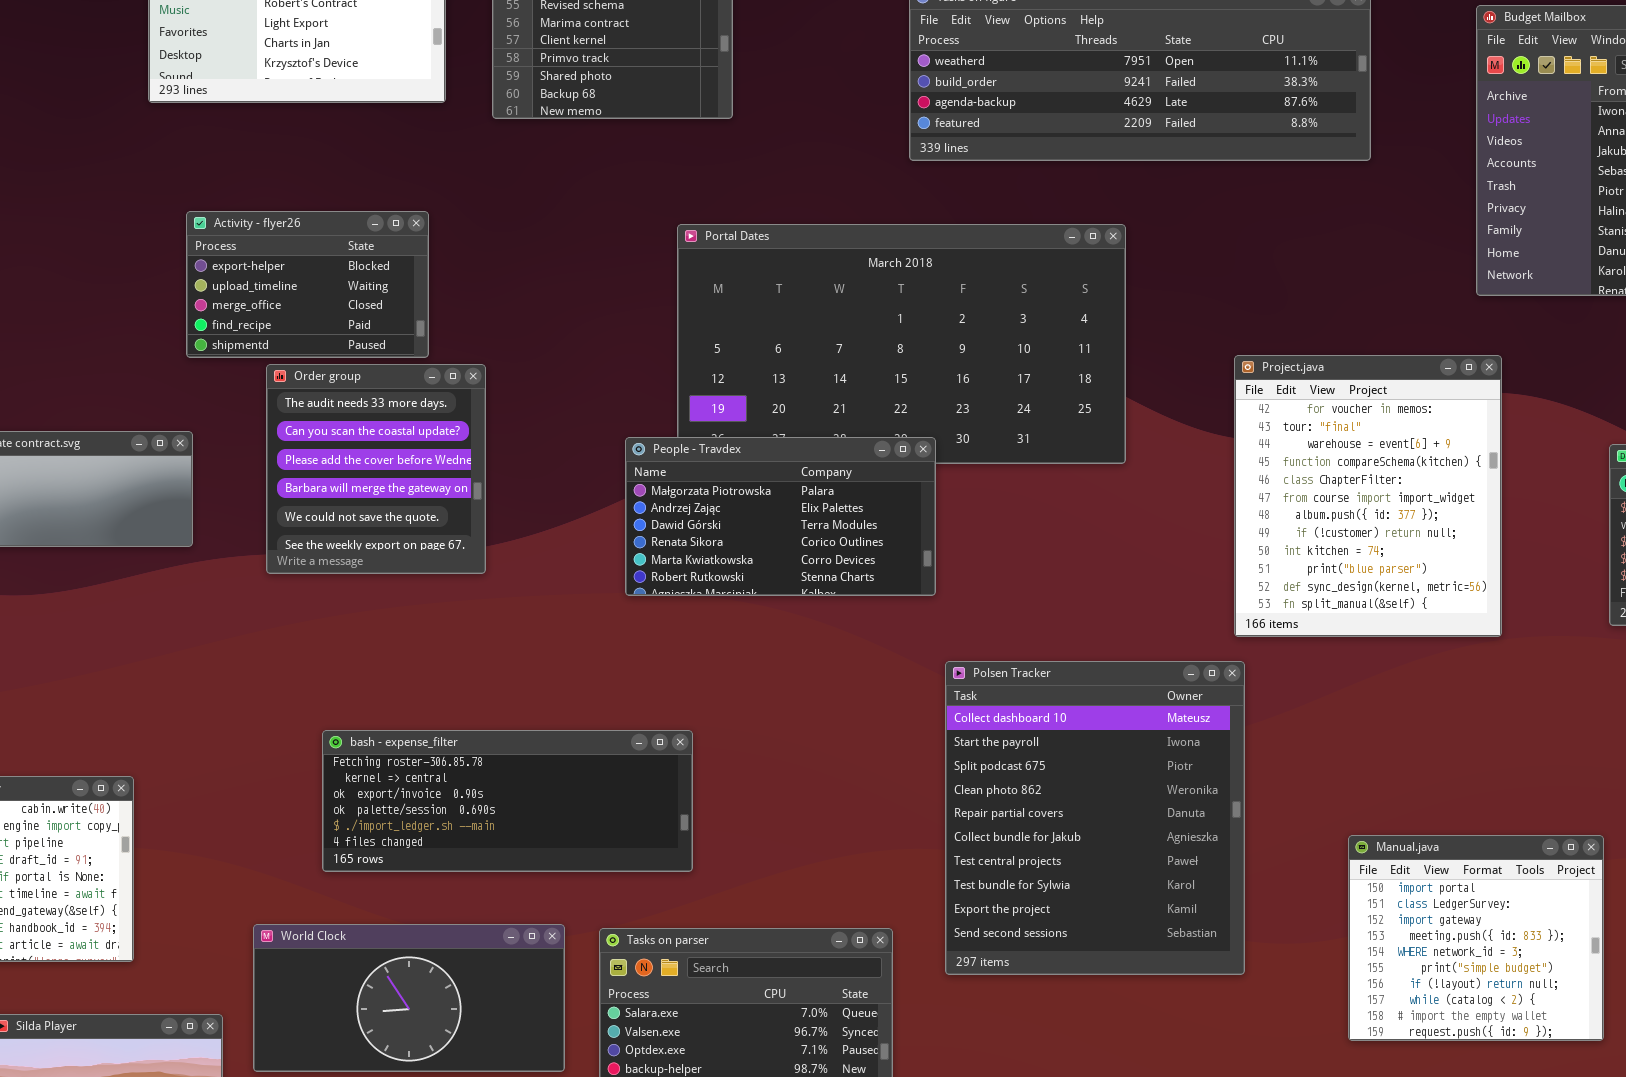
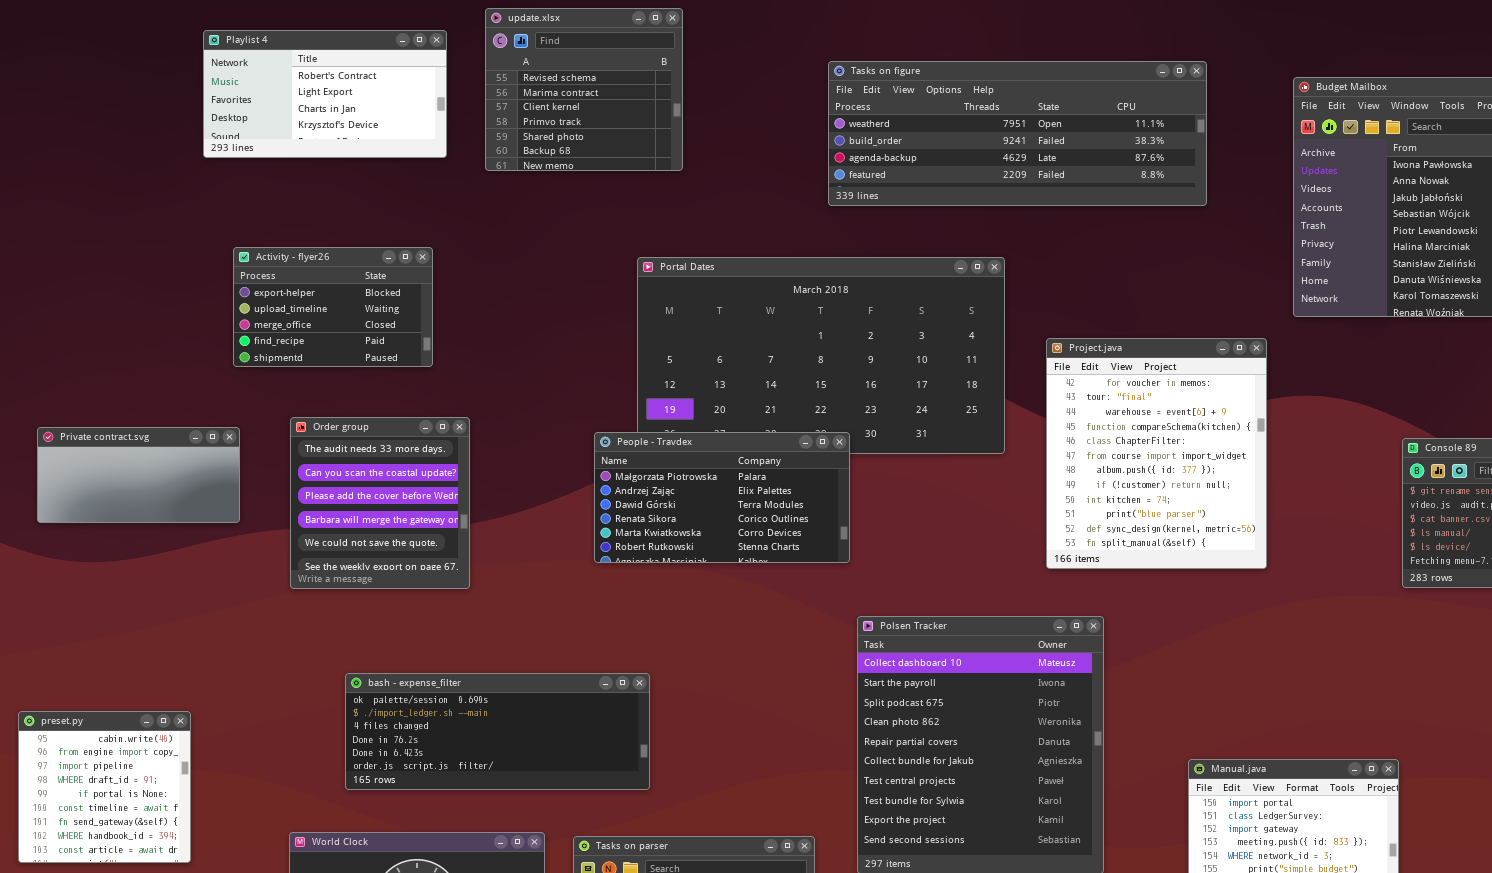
Project.java: [1234,355,1502,637] -> [1046,338,1267,569], moved
Order group: [266,364,486,574] -> [290,417,470,589], moved
bash - expense_filter: [322,730,693,872] -> [345,673,650,790], scrolled down 3 rows

